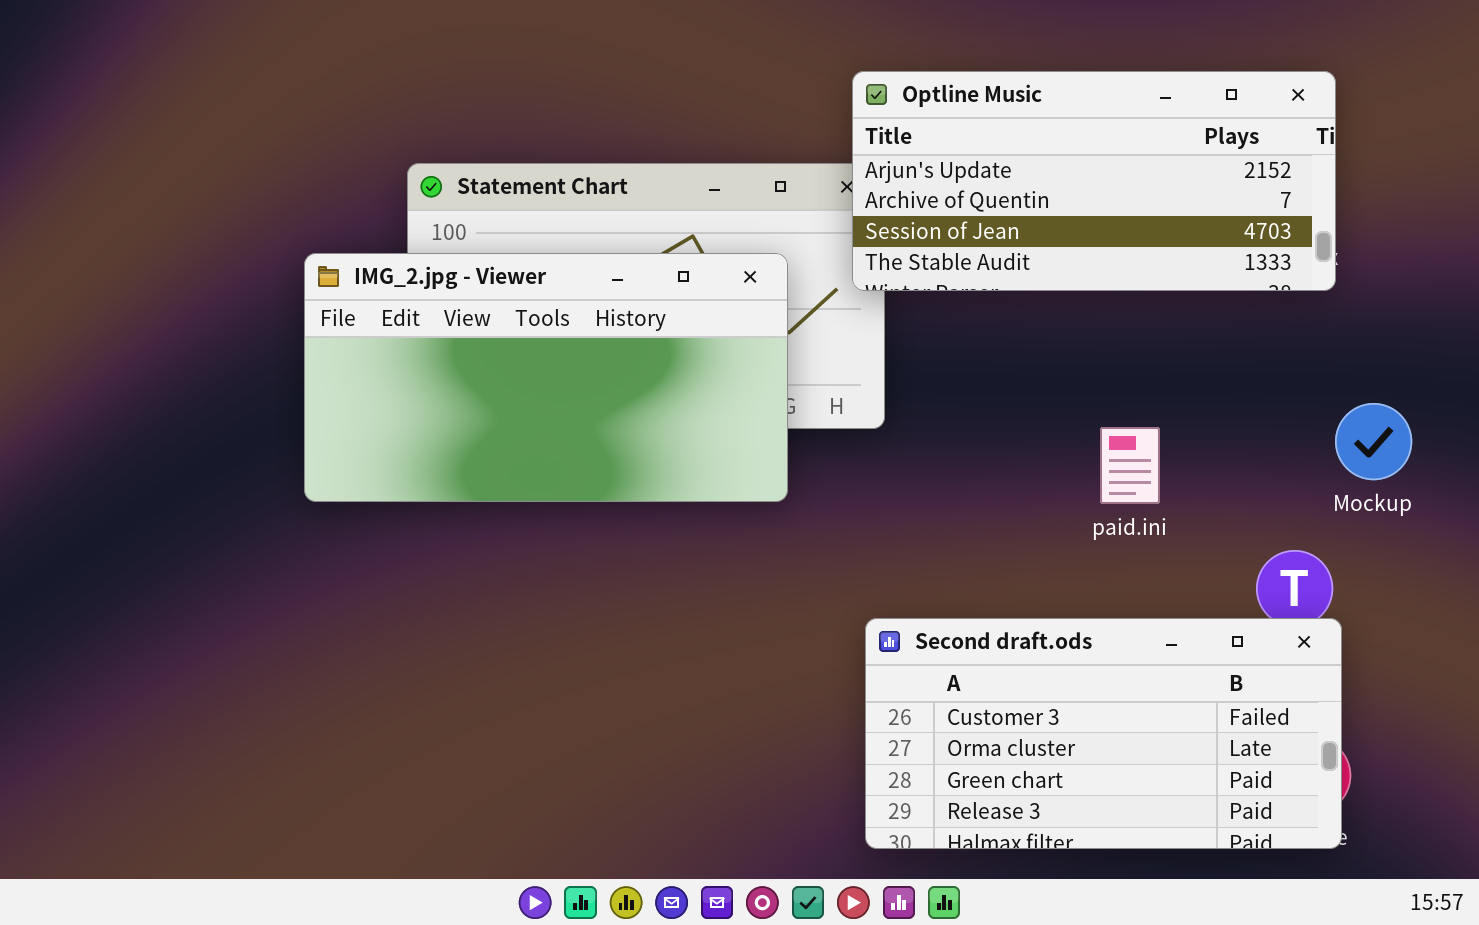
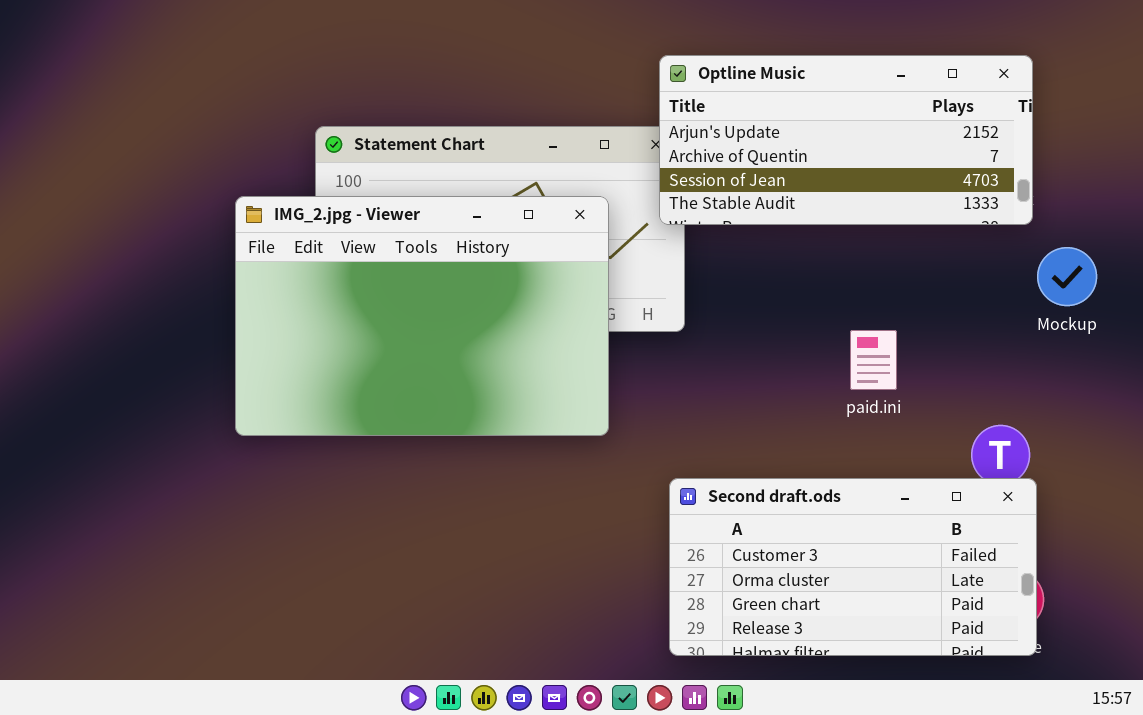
IMG_2.jpg - Viewer: [304,253,788,502] -> [235,196,609,436], resized
Mockup: [1335,403,1412,480] -> [1037,247,1097,306], moved

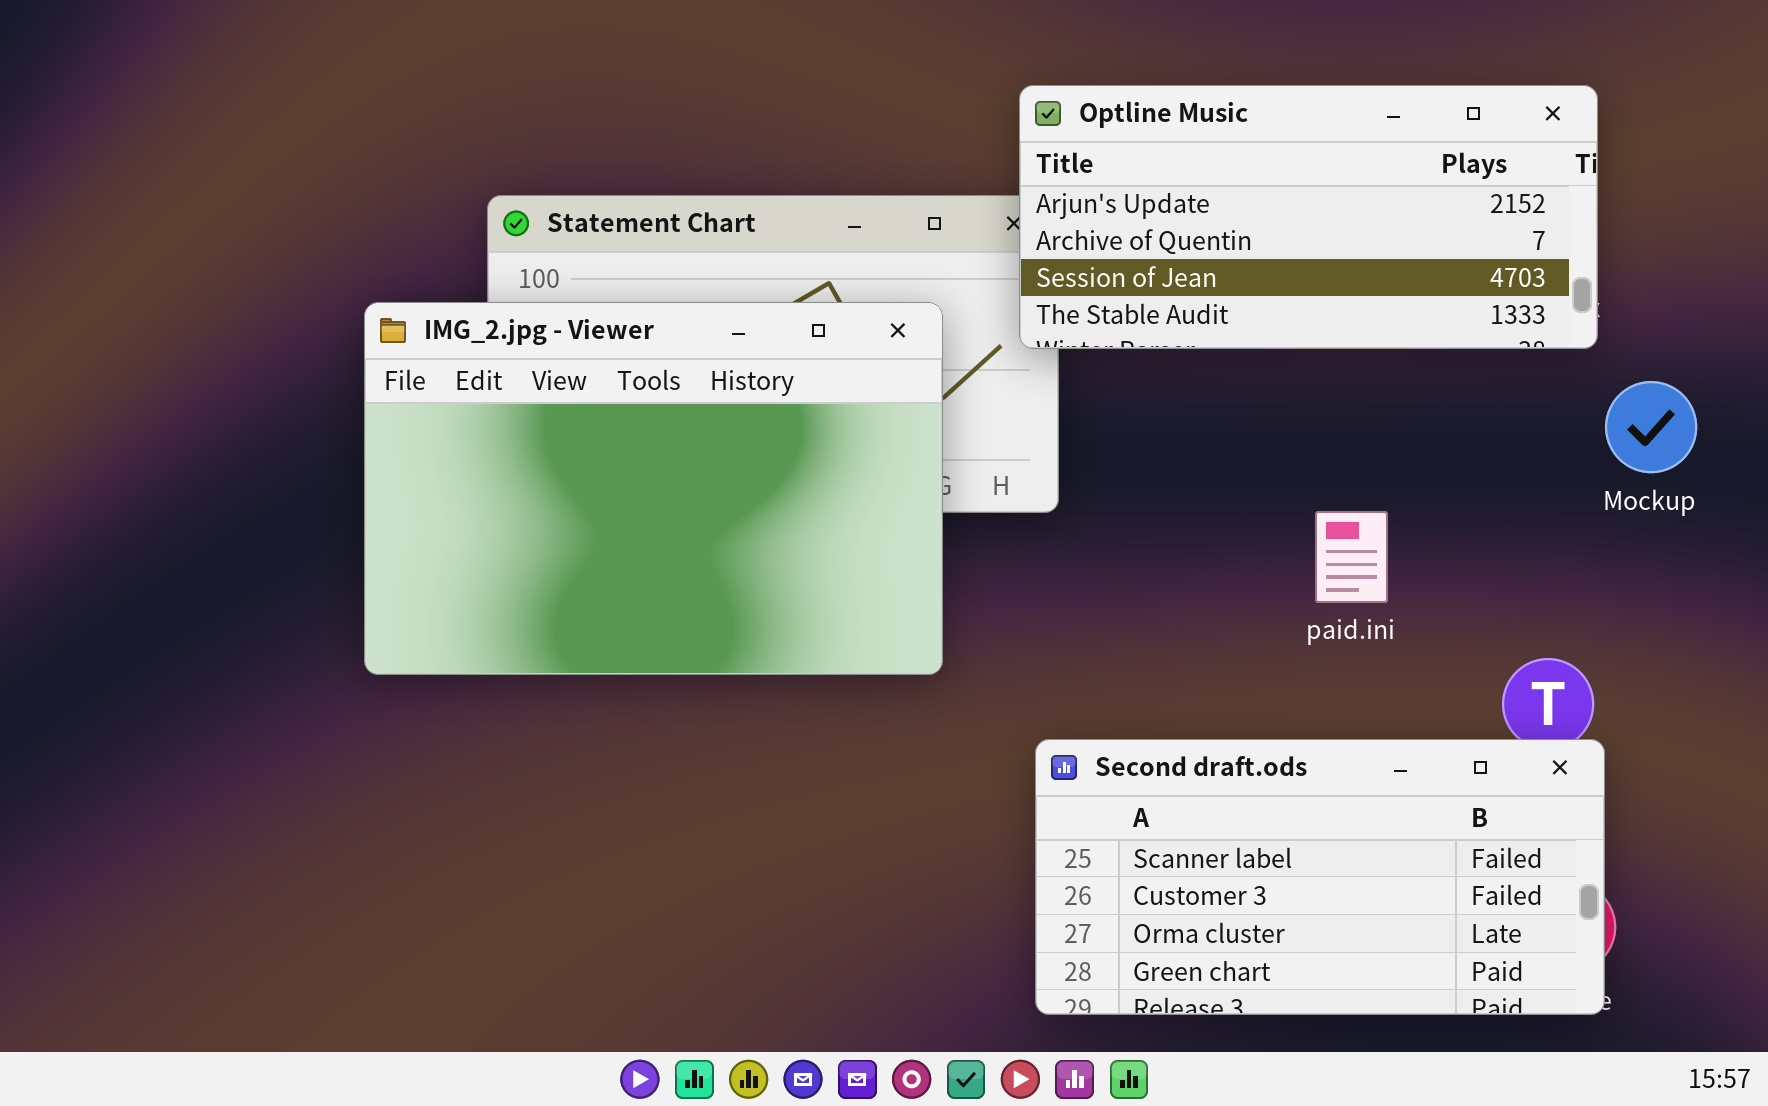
Second draft.ods: [669,478,1037,656] -> [1035,739,1605,1015], scrolled up 1 row

